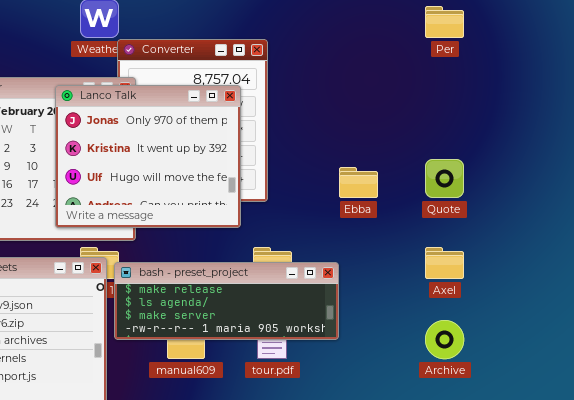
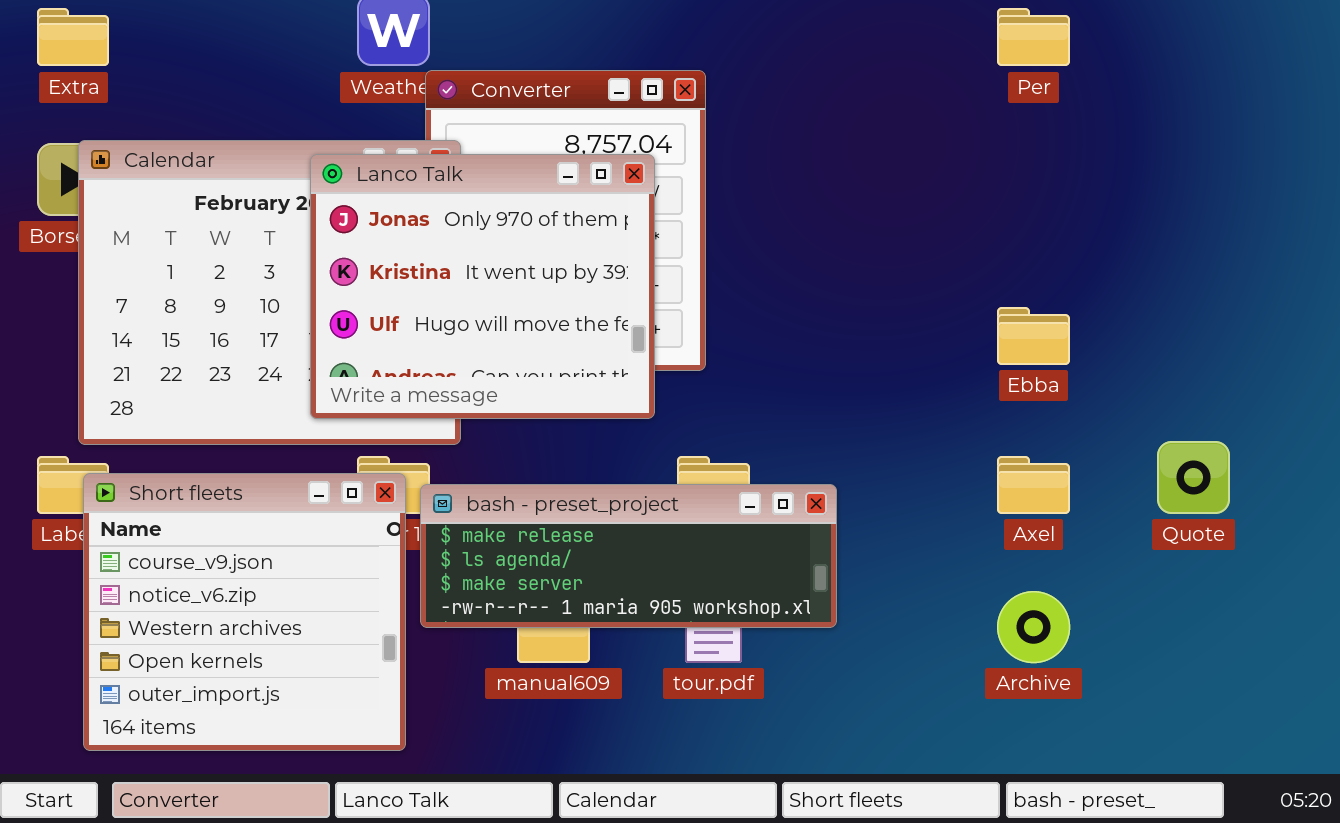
Quote: [425,159,464,198] -> [1157,441,1230,514], moved
Ebba: [339,167,378,198] -> [997,307,1070,365], moved

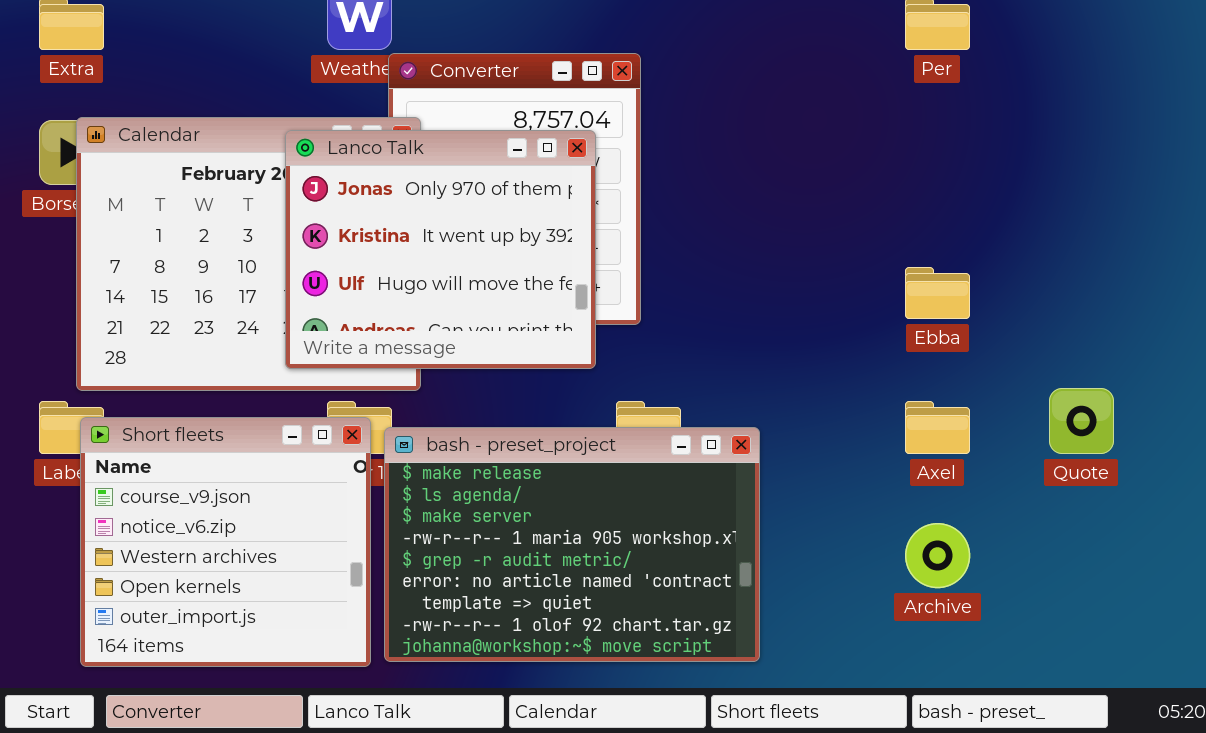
bash - preset_project: [420,484,837,628] -> [384,427,760,662], resized

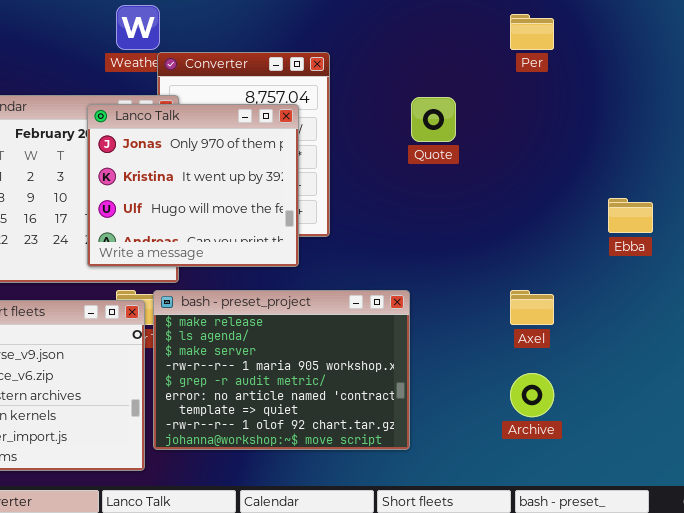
Ebba: [905,267,970,319] -> [608,198,653,233], moved
Quote: [1049,388,1114,454] -> [411,97,456,142], moved
bash - preset_project: [384,427,760,662] -> [153,290,410,450], moved

